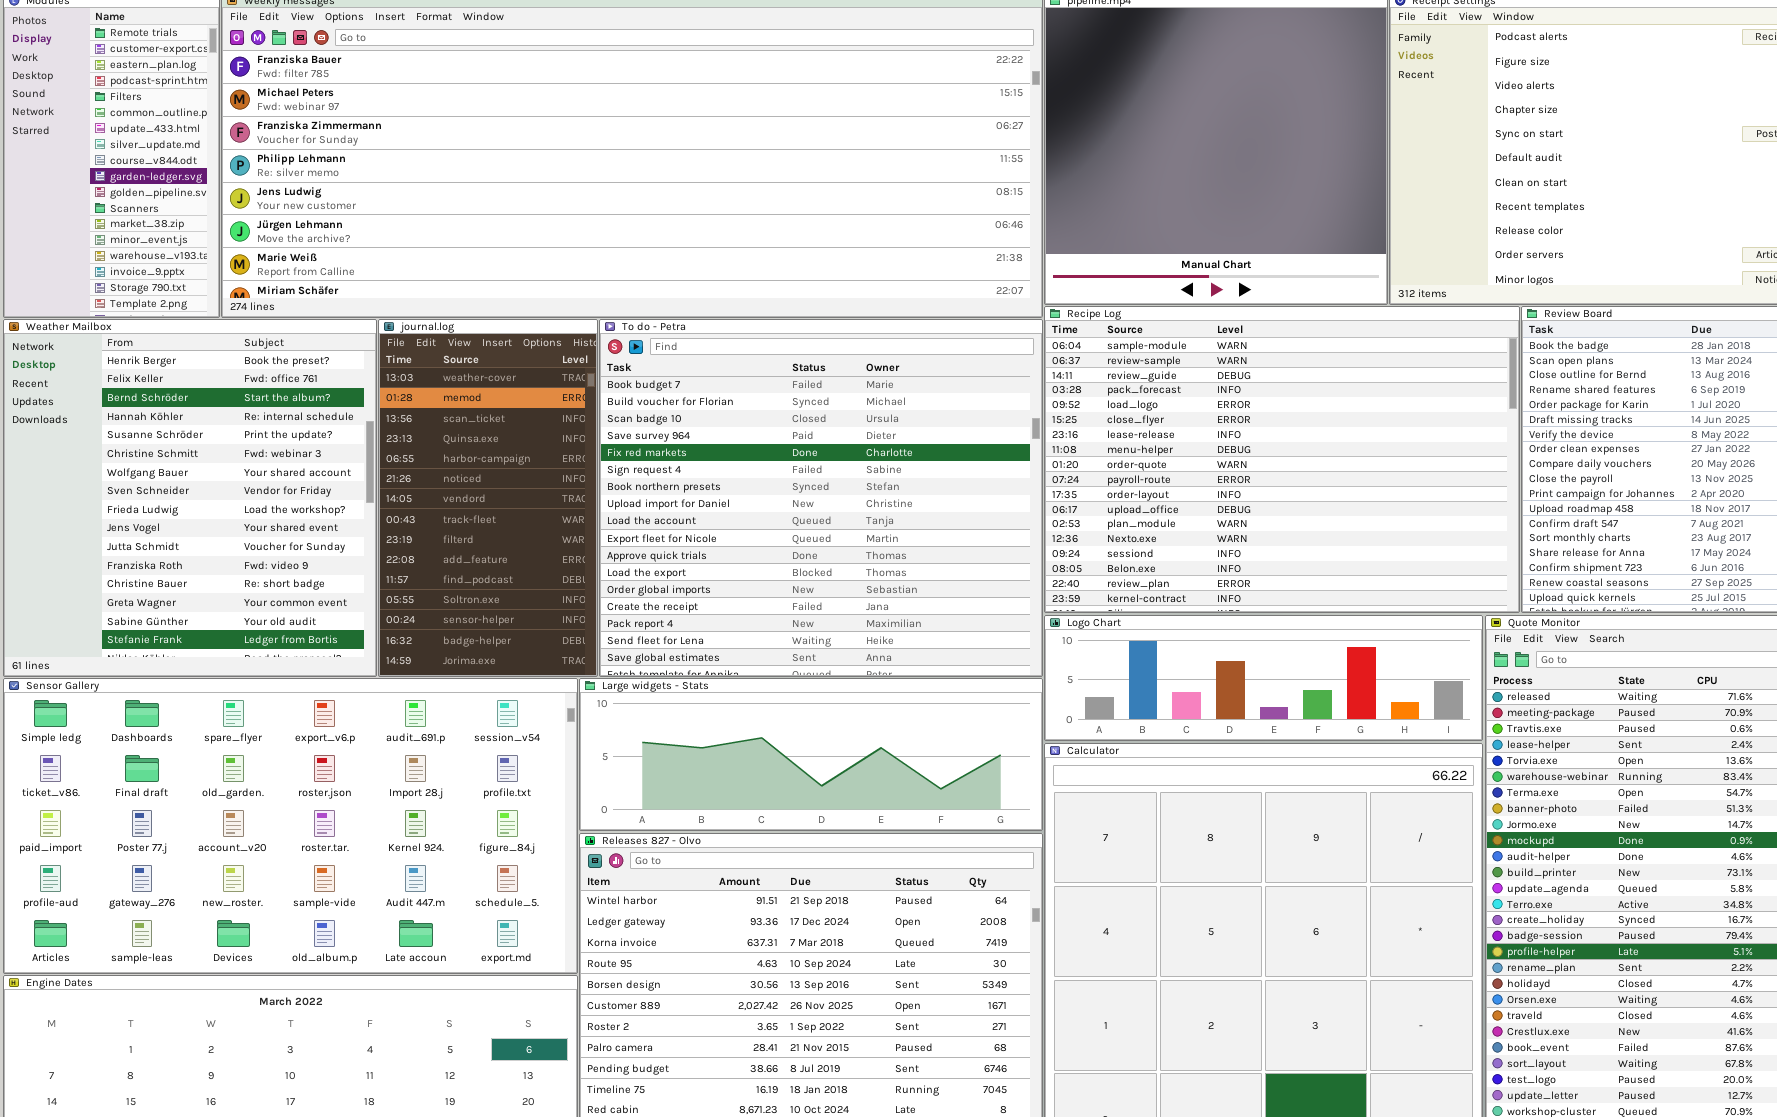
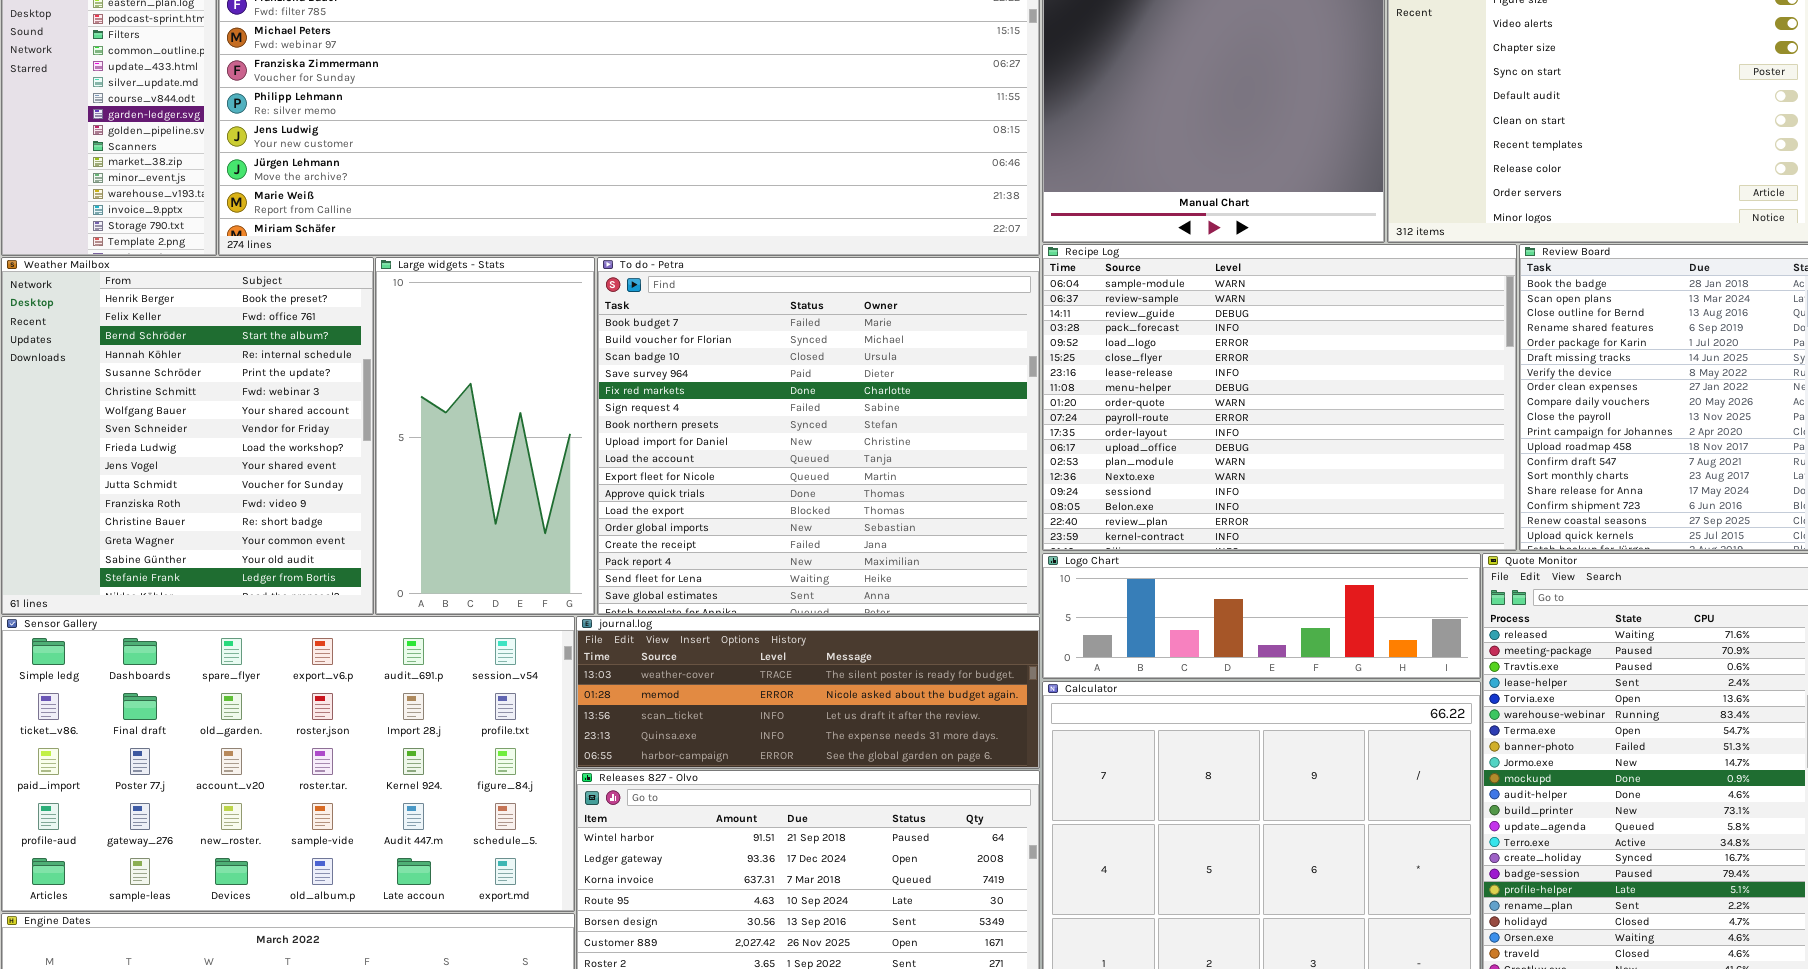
journal.log: [378,319,598,677] -> [576,616,1040,769], moved, resized
Large widgets - Stats: [579,678,1043,831] -> [375,257,595,615], moved, resized

